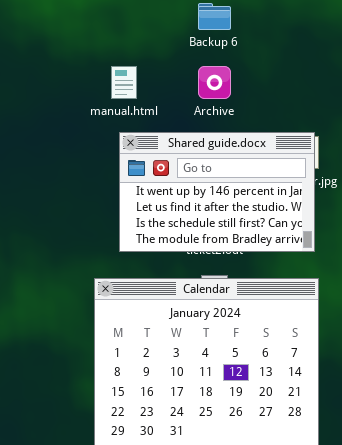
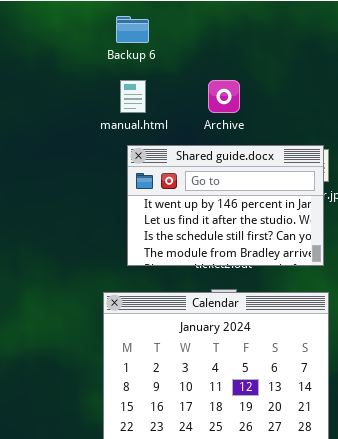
Backup 6: [198,3,231,30] -> [116,16,149,43], moved

